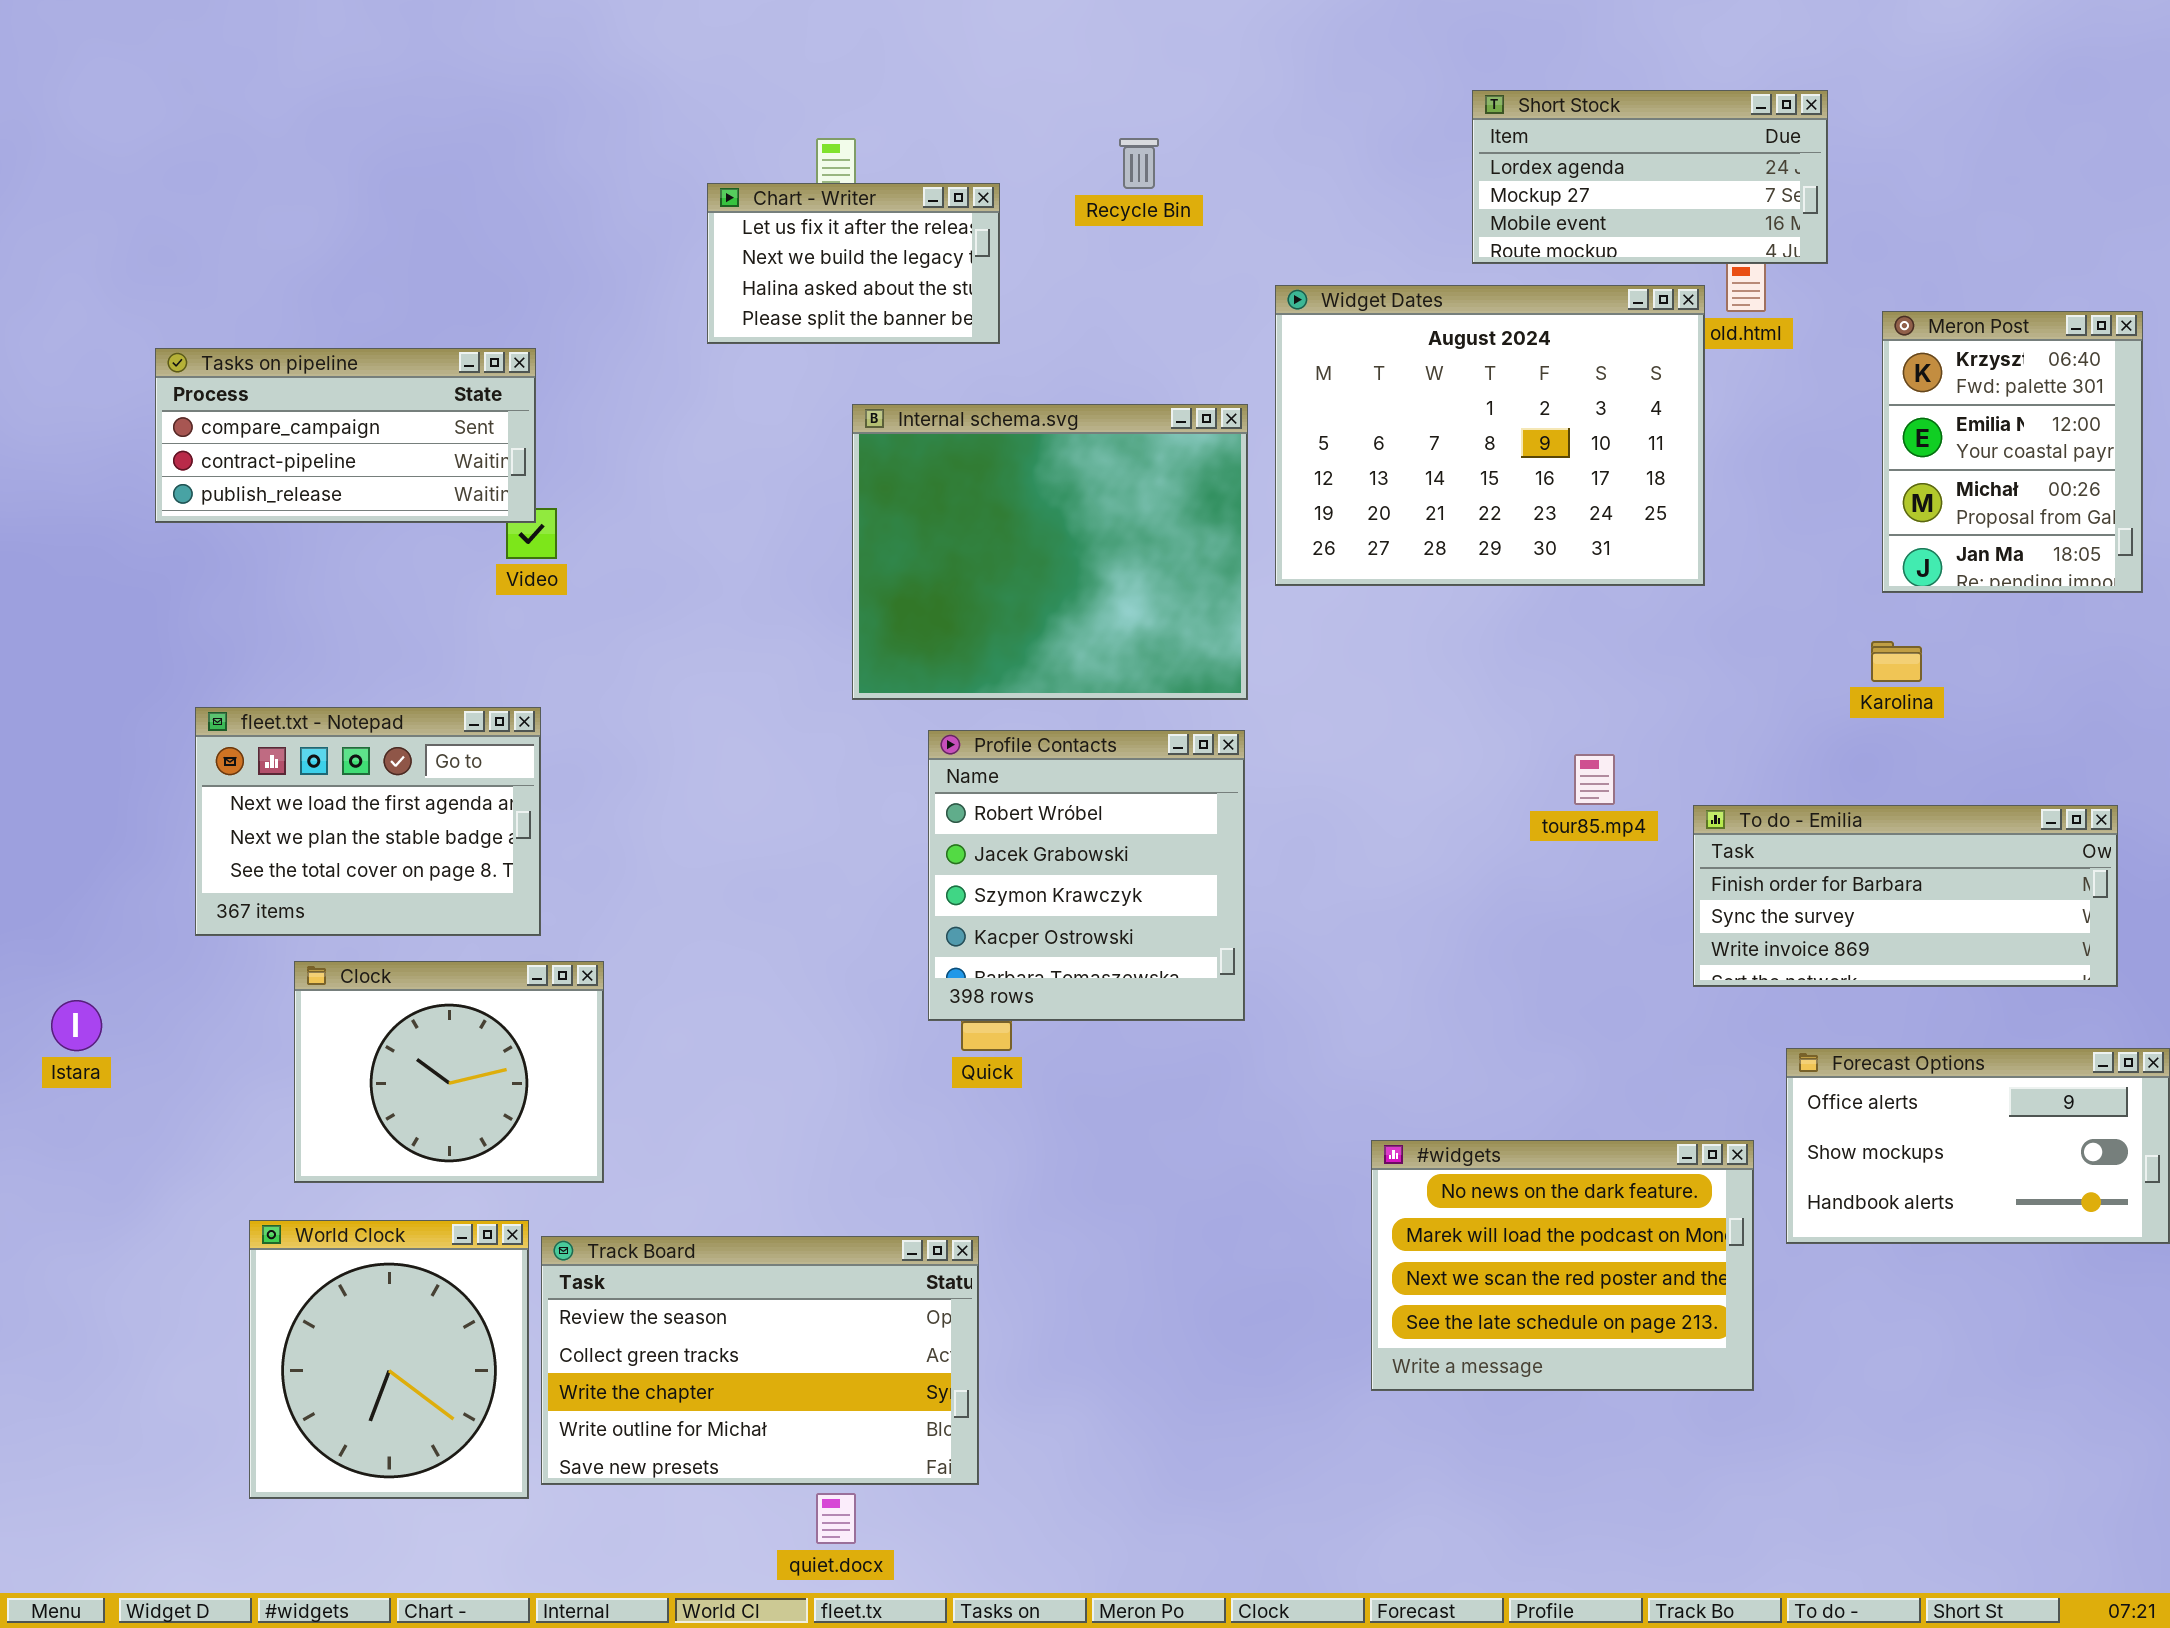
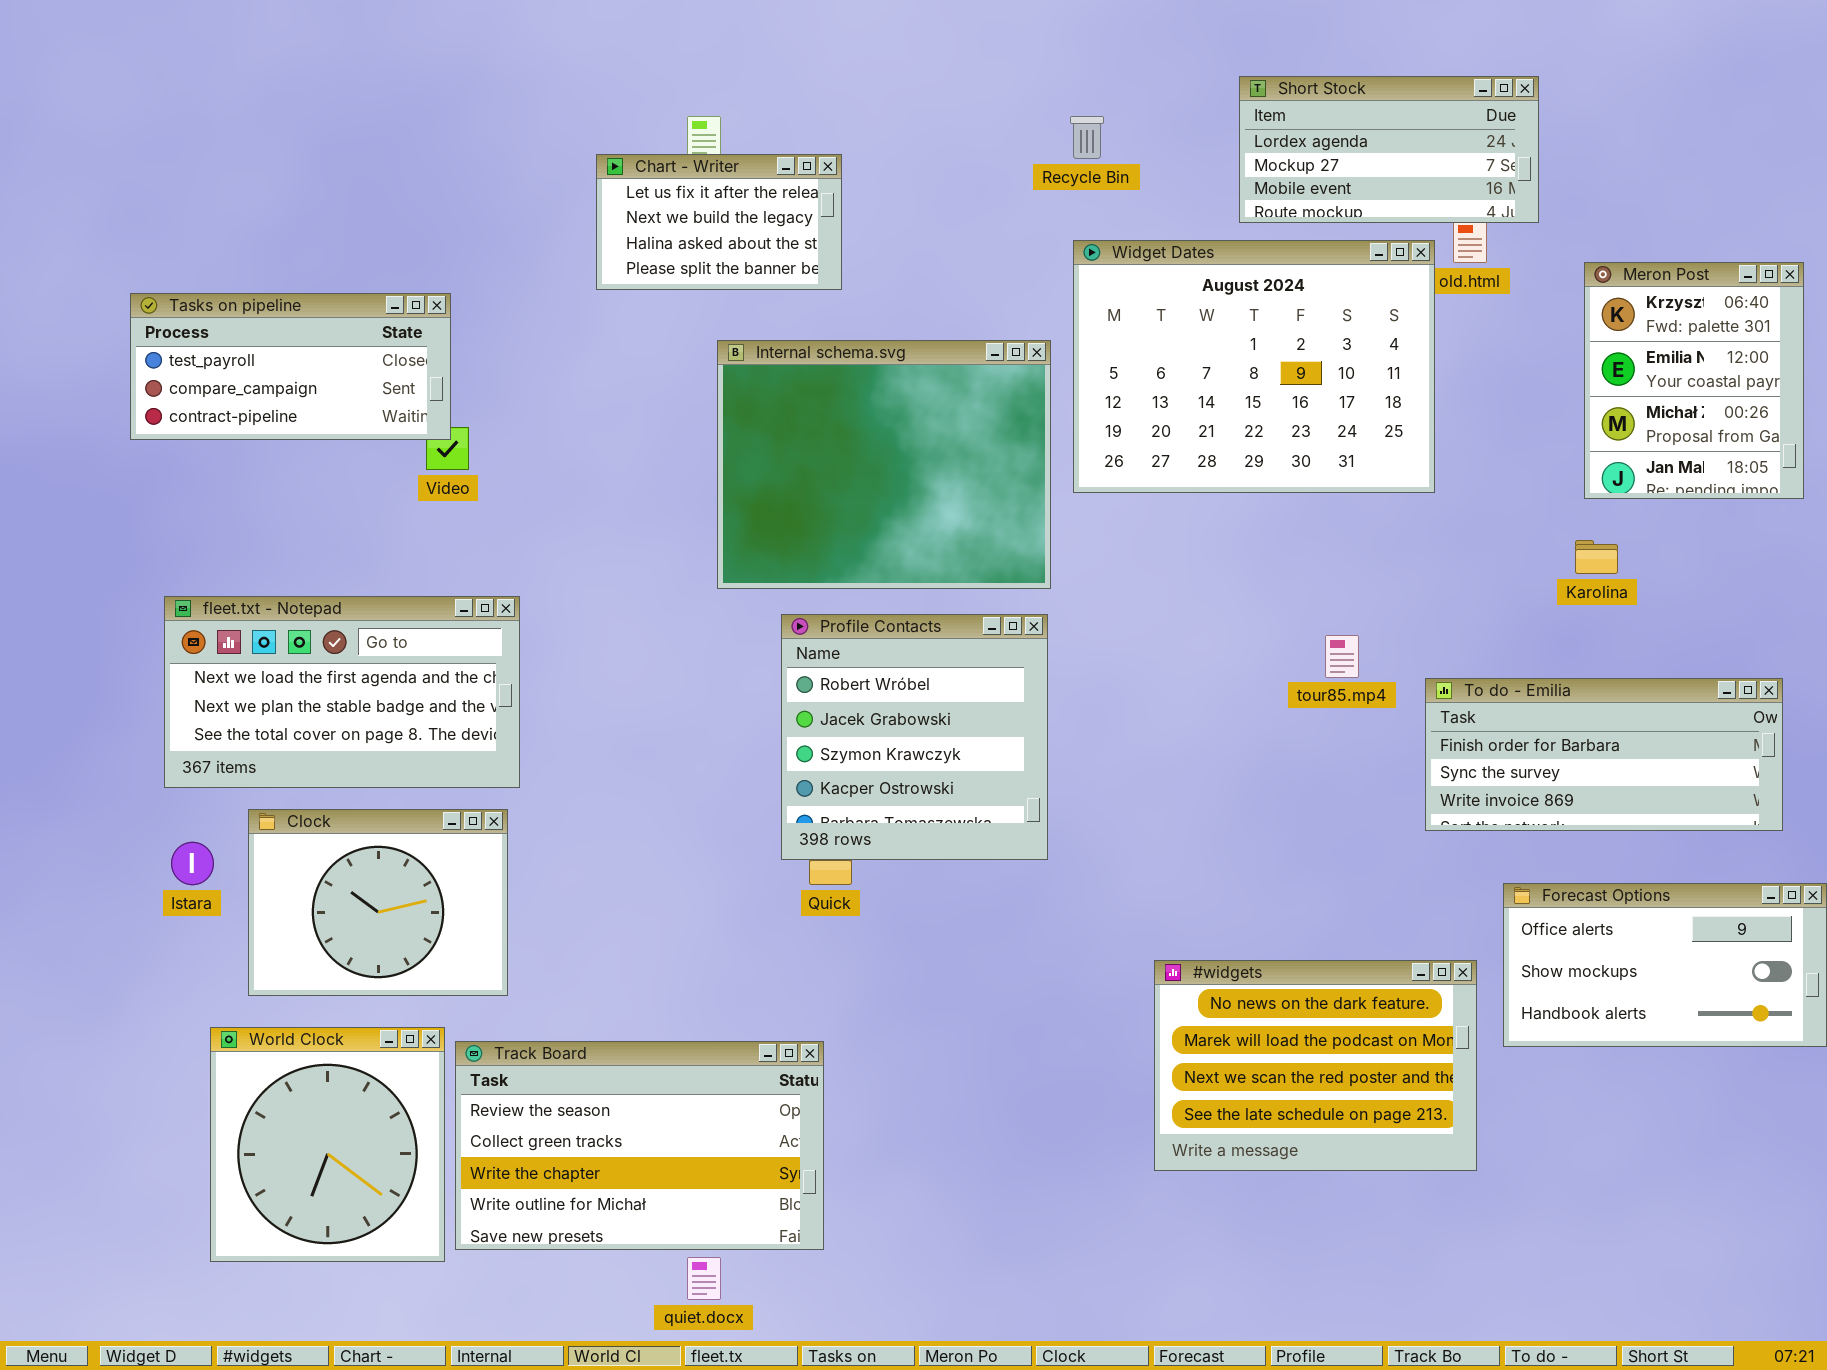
Recycle Bin: [1119,138,1159,189] -> [1070,116,1104,159], moved
Tasks on pipeline: [155,348,536,523] -> [130,293,451,440], scrolled up 1 row
fleet.txt - Notepad: [195,707,541,936] -> [164,596,520,788], resized
Istara: [51,1000,102,1051] -> [171,842,214,885], moved

